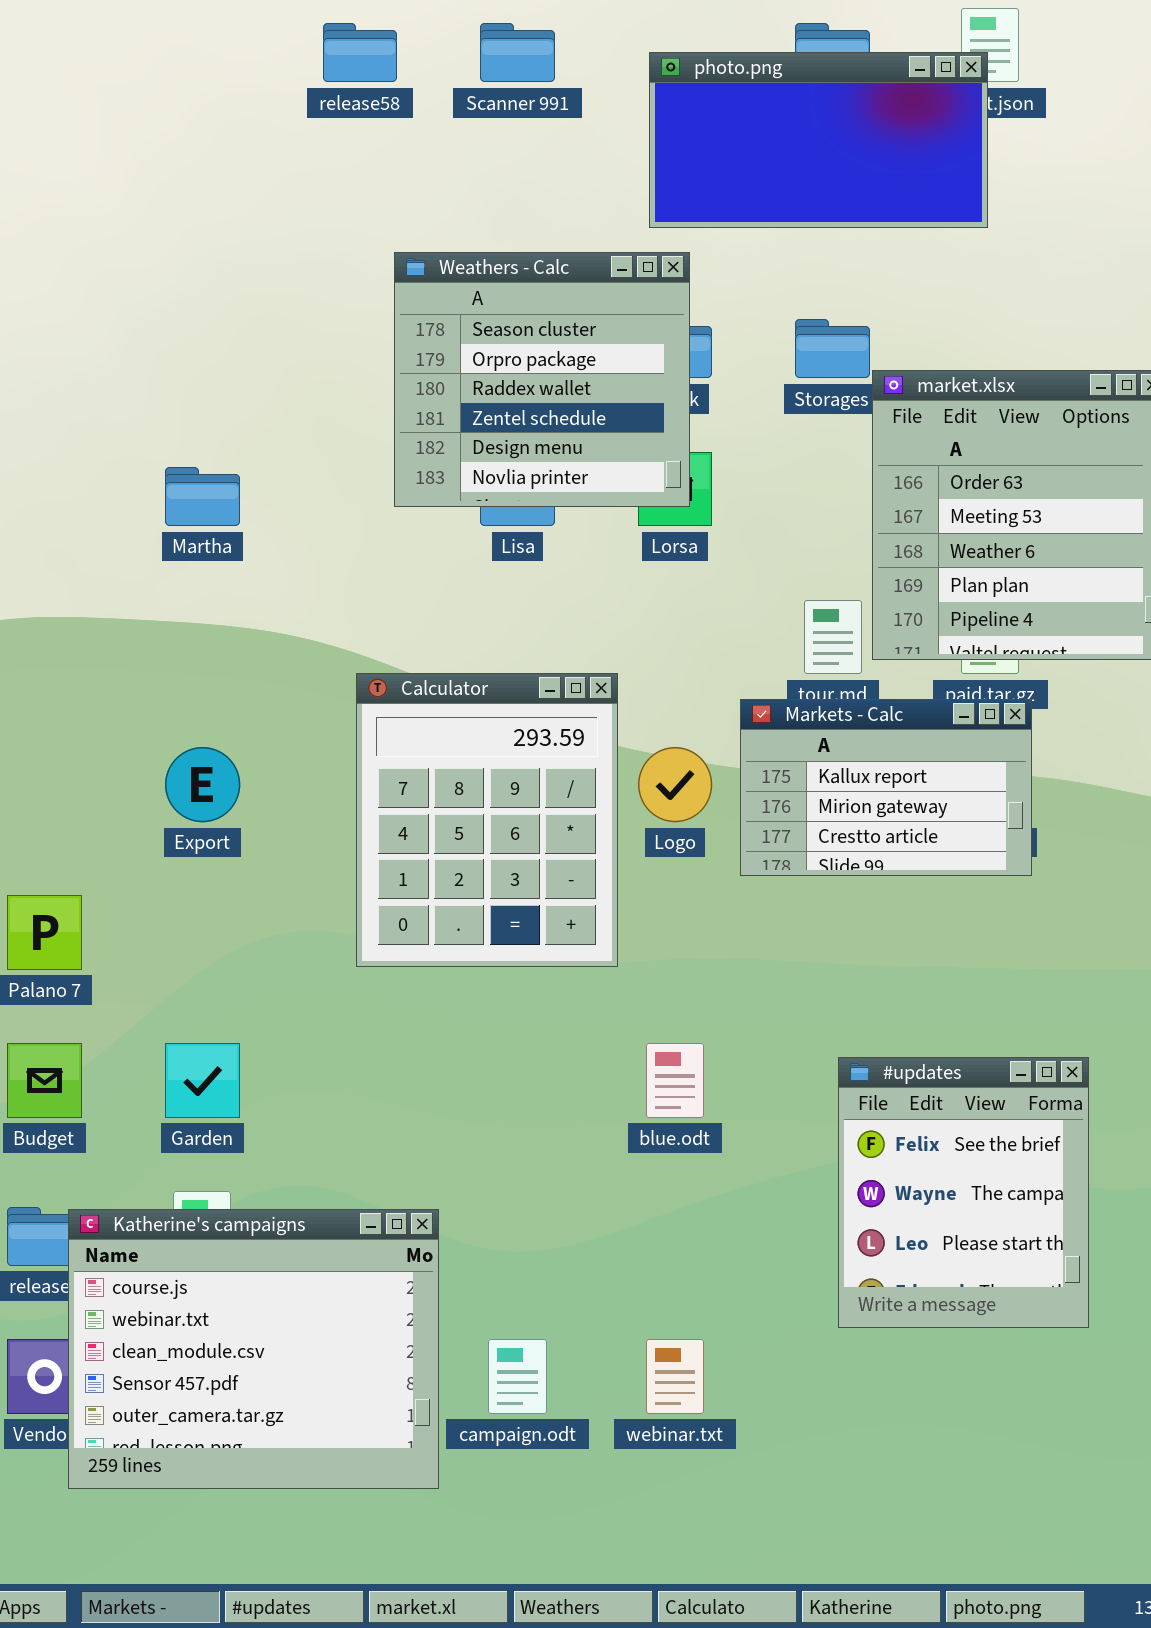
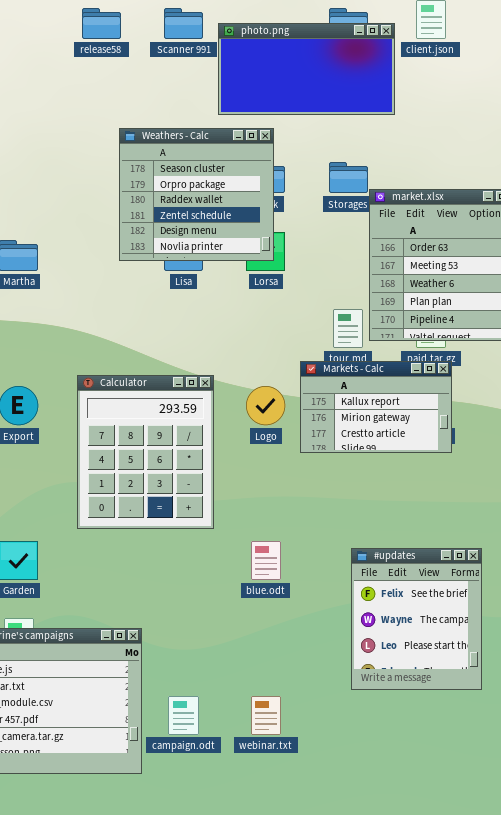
photo.png: [649,52,988,228] -> [218,23,395,115], moved
Calculator: [356,673,618,967] -> [77,375,214,529], moved

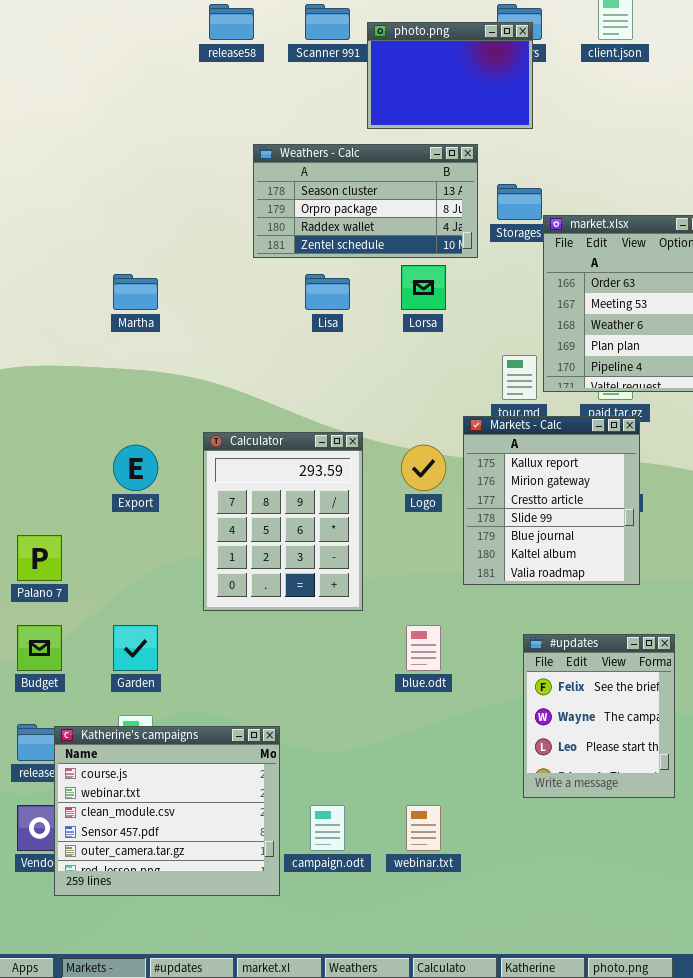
photo.png: [218,23,395,115] -> [367,22,533,129], resized
Weathers - Calc: [119,128,274,261] -> [253,144,478,258], resized
Markets - Calc: [300,361,452,453] -> [463,416,640,585], resized

